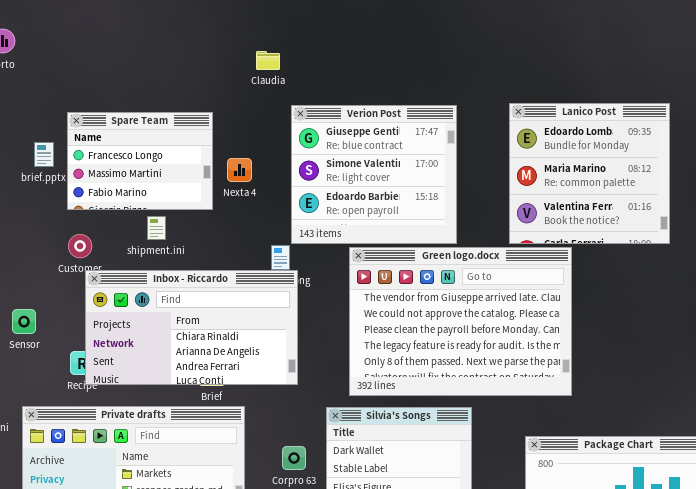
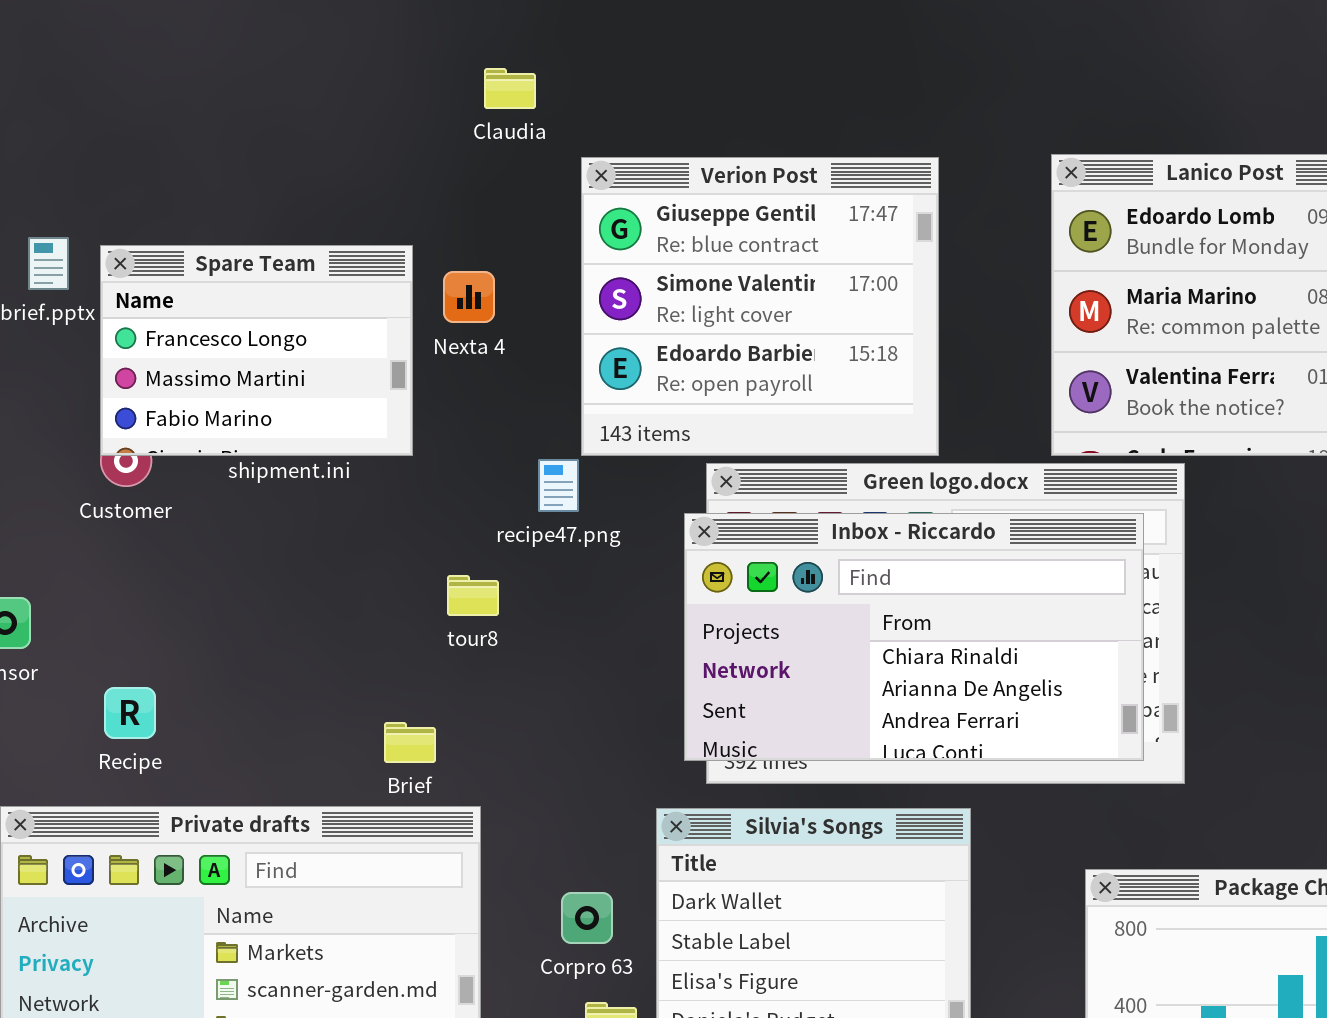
Claudia: [256,51,280,70] -> [484,68,536,109], moved
Spare Team: [67,112,213,210] -> [100,245,413,456], moved
Inbox - Riccardo: [85,270,298,385] -> [684,513,1144,761], moved

